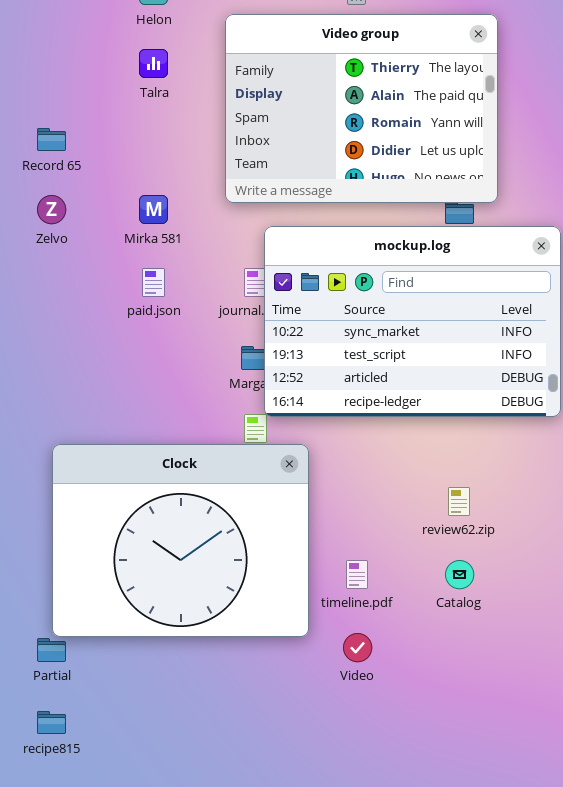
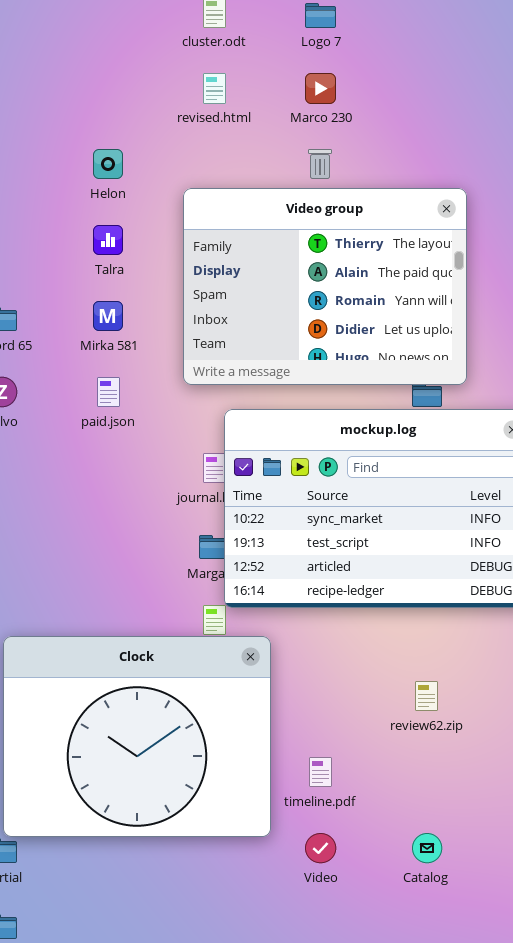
Mirka 581: [139,195,168,224] -> [93,301,123,331], moved
paid.json: [142,268,165,297] -> [97,377,120,407], moved
Catalog: [445,560,474,589] -> [412,833,442,863], moved

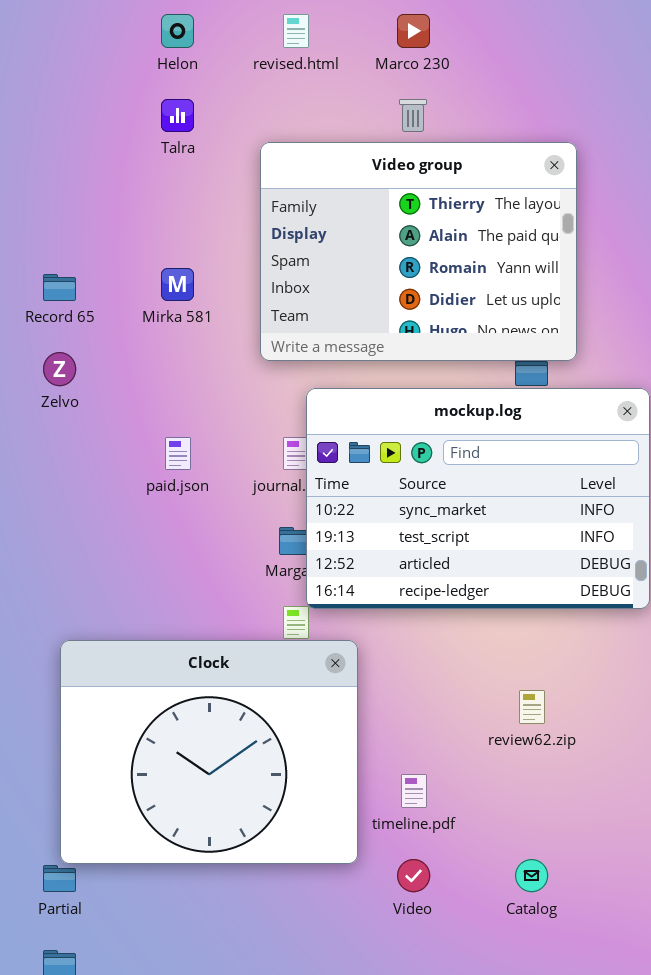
Helon: [93,149,123,179] -> [161,14,194,48], moved
Talra: [93,225,123,255] -> [161,99,194,132], moved
paid.json: [97,377,120,407] -> [165,437,191,470], moved

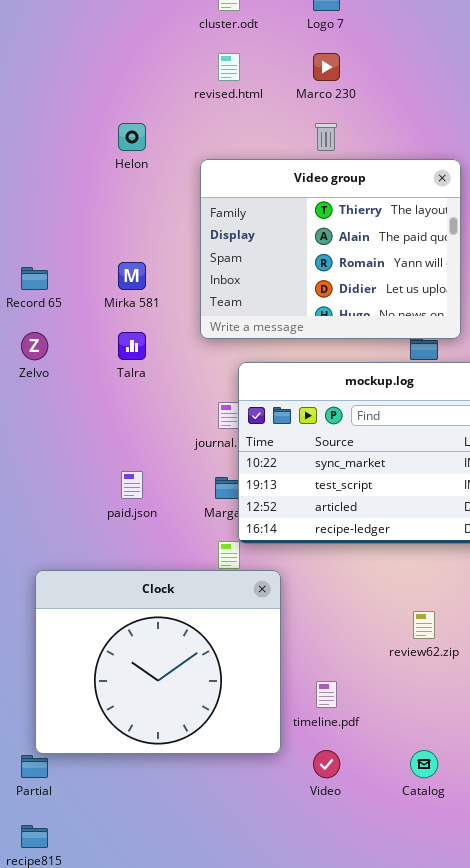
Helon: [161,14,194,48] -> [118,123,146,151], moved
Talra: [161,99,194,132] -> [118,332,146,360], moved
paid.json: [165,437,191,470] -> [121,471,143,499], moved

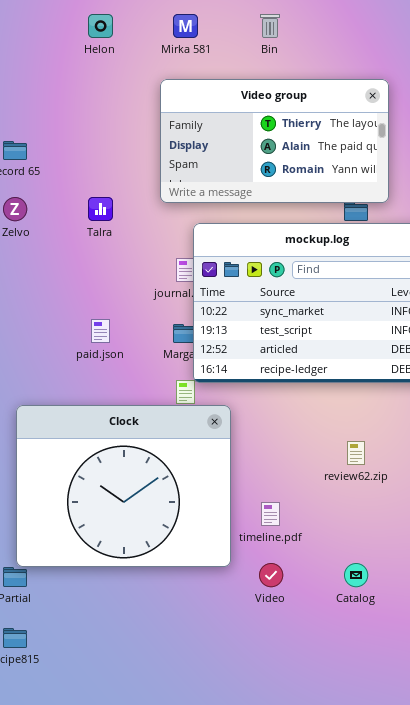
Video group: [200,159,461,339] -> [160,79,389,203], resized
Mirka 581: [118,262,146,290] -> [173,14,198,38], moved

